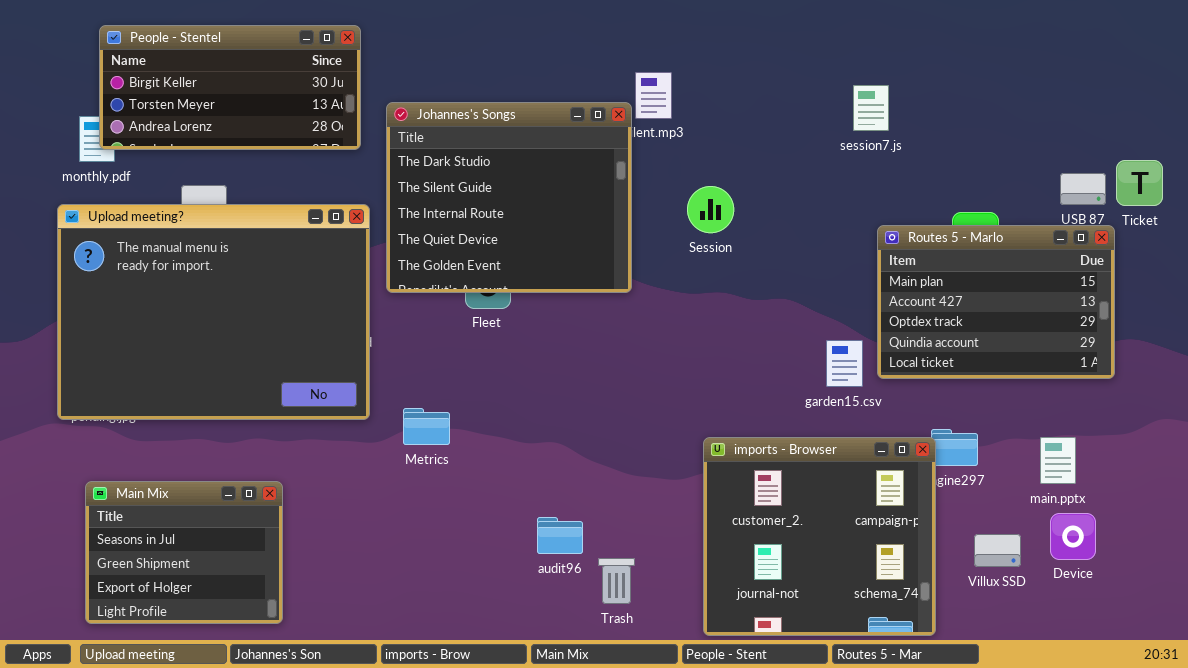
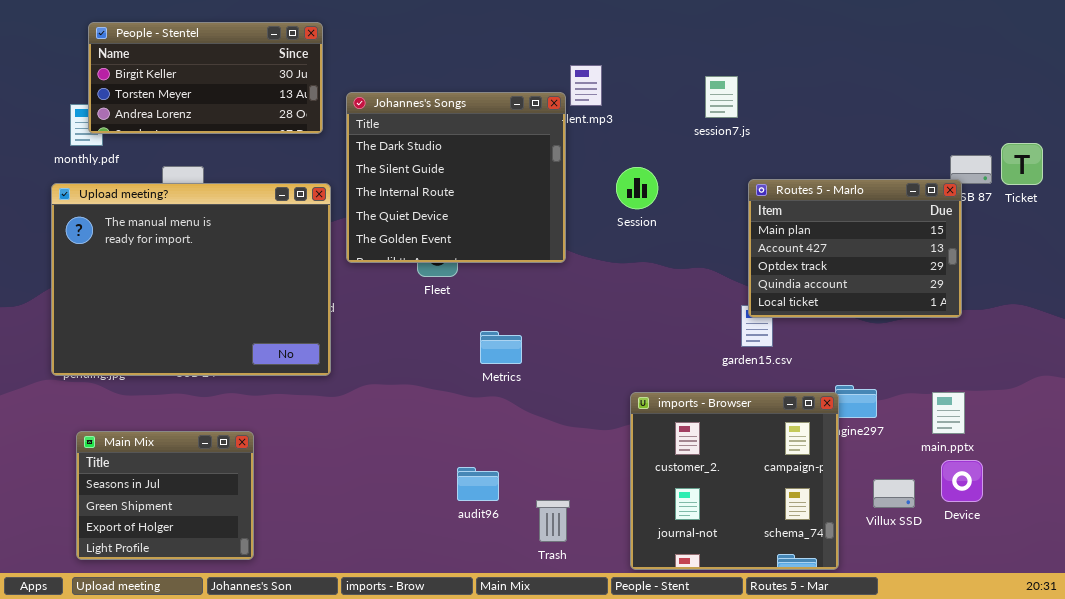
session7.js: [853,85,889,131] -> [705,76,738,118], moved
Routes 5 - Marlo: [877,225,1115,379] -> [748,179,962,318], moved
Metrics: [403,408,450,445] -> [480,331,522,364], moved
audit96: [537,517,583,554] -> [457,467,499,501], moved

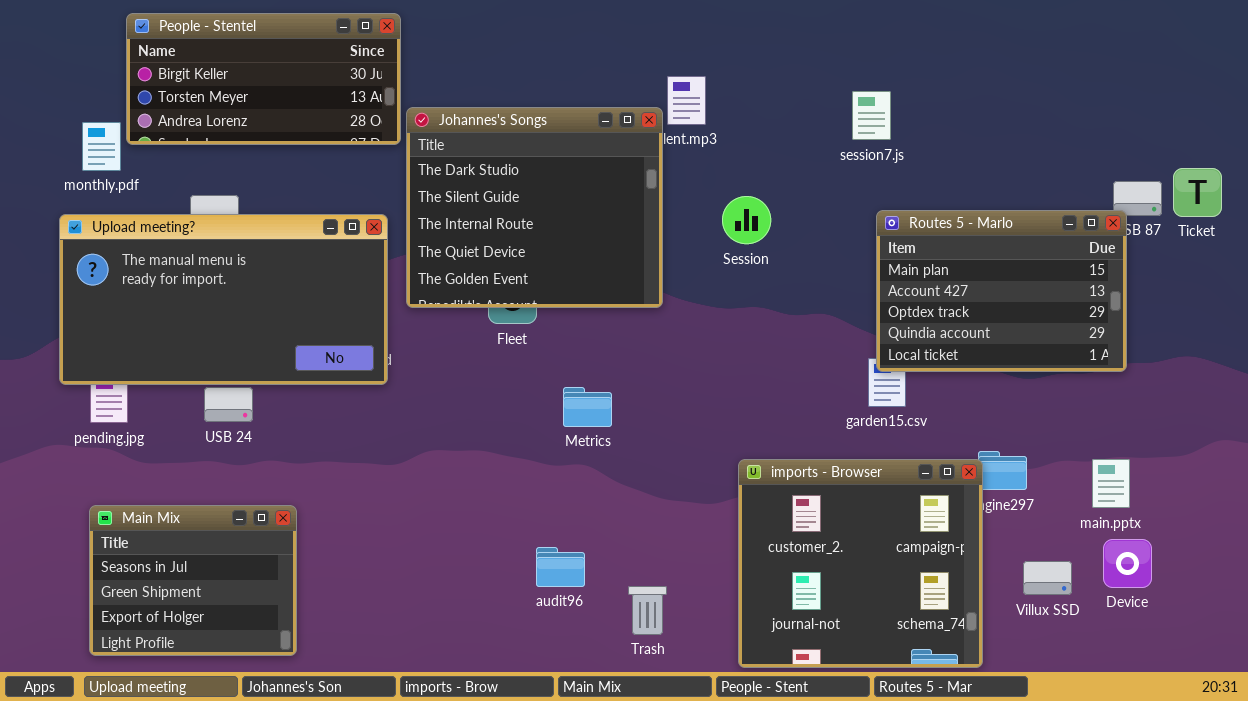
People - Stentel: [88,22,323,134] -> [126,13,401,145], moved
session7.js: [705,76,738,118] -> [852,91,891,140], moved
Upload meeting?: [51,183,331,376] -> [59,214,388,385], resized

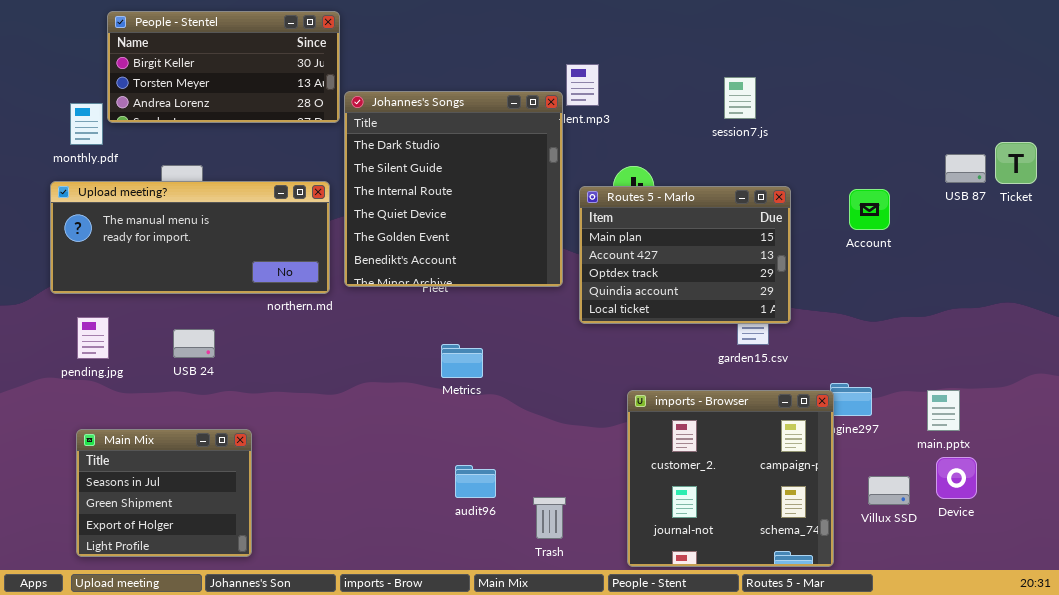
Johannes's Songs: [406,107,663,308] -> [344,91,563,287], resized
Routes 5 - Marlo: [876,210,1127,372] -> [579,186,791,324], moved
Upload meeting?: [59,214,388,385] -> [50,181,330,294], resized
Metrics: [563,387,612,427] -> [441,344,483,378], moved

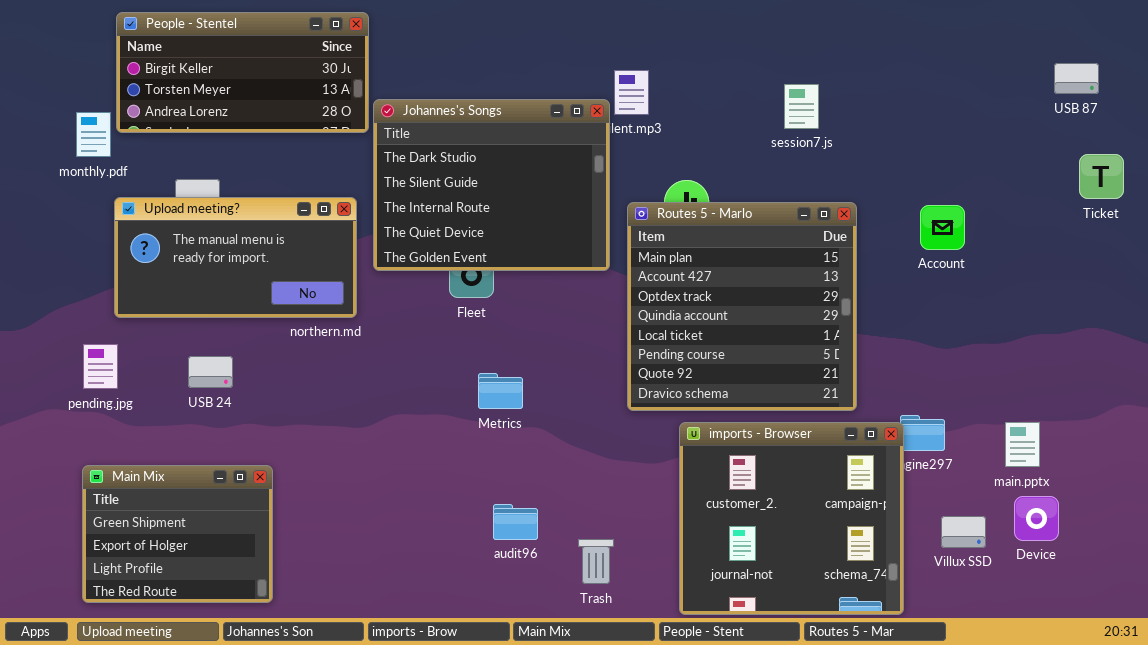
Johannes's Songs: [344,91,563,287] -> [373,99,610,271], resized
USB 87: [945,154,986,183] -> [1054,63,1099,94], moved
Upload meeting?: [50,181,330,294] -> [114,197,357,318], resized
Routes 5 - Marlo: [579,186,791,324] -> [627,202,857,411], resized
Main Mix: [76,429,252,557] -> [82,465,273,603], scrolled down 1 row

